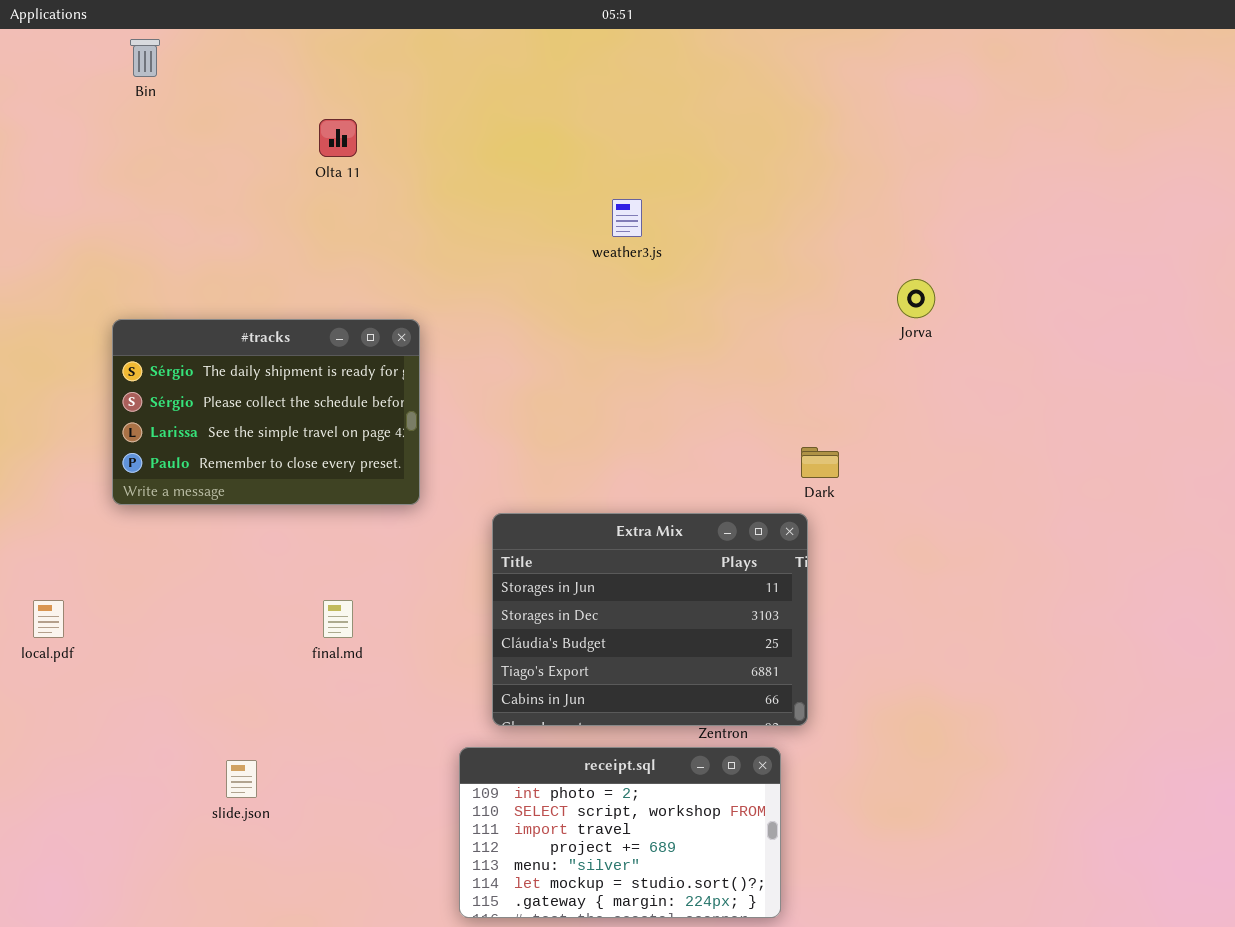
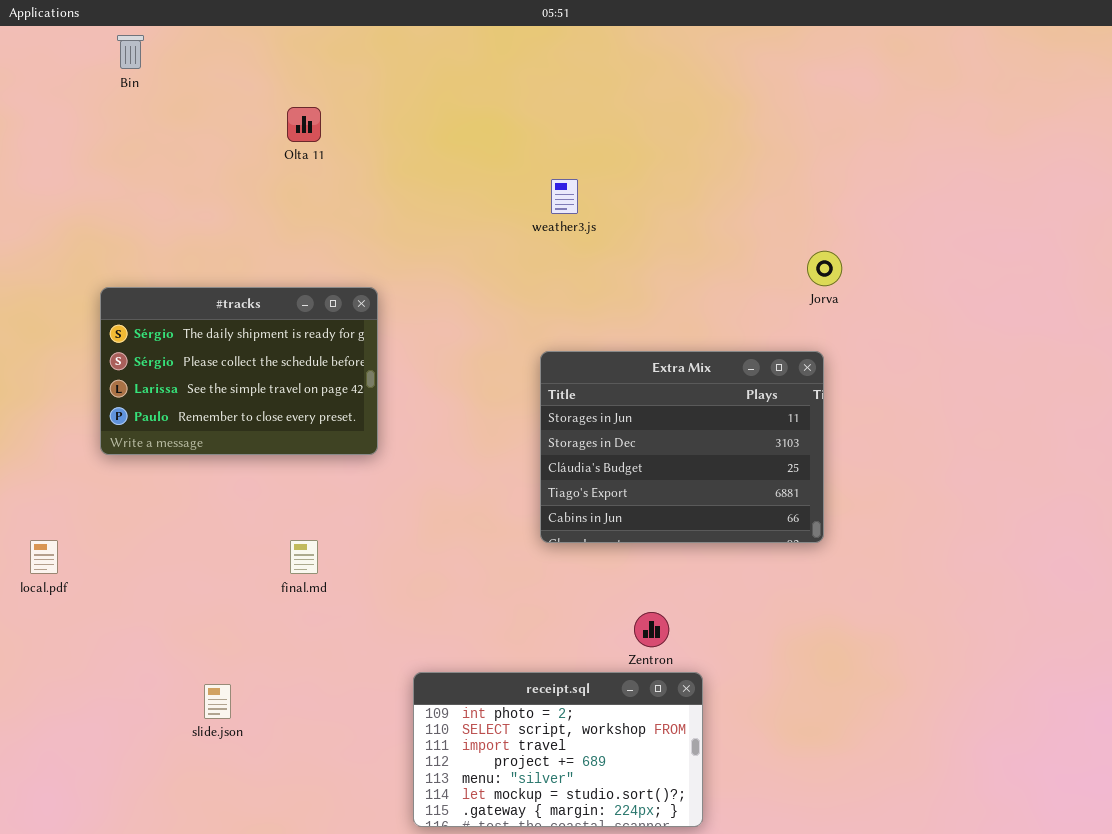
Extra Mix: [492,513,808,726] -> [540,351,824,543], moved

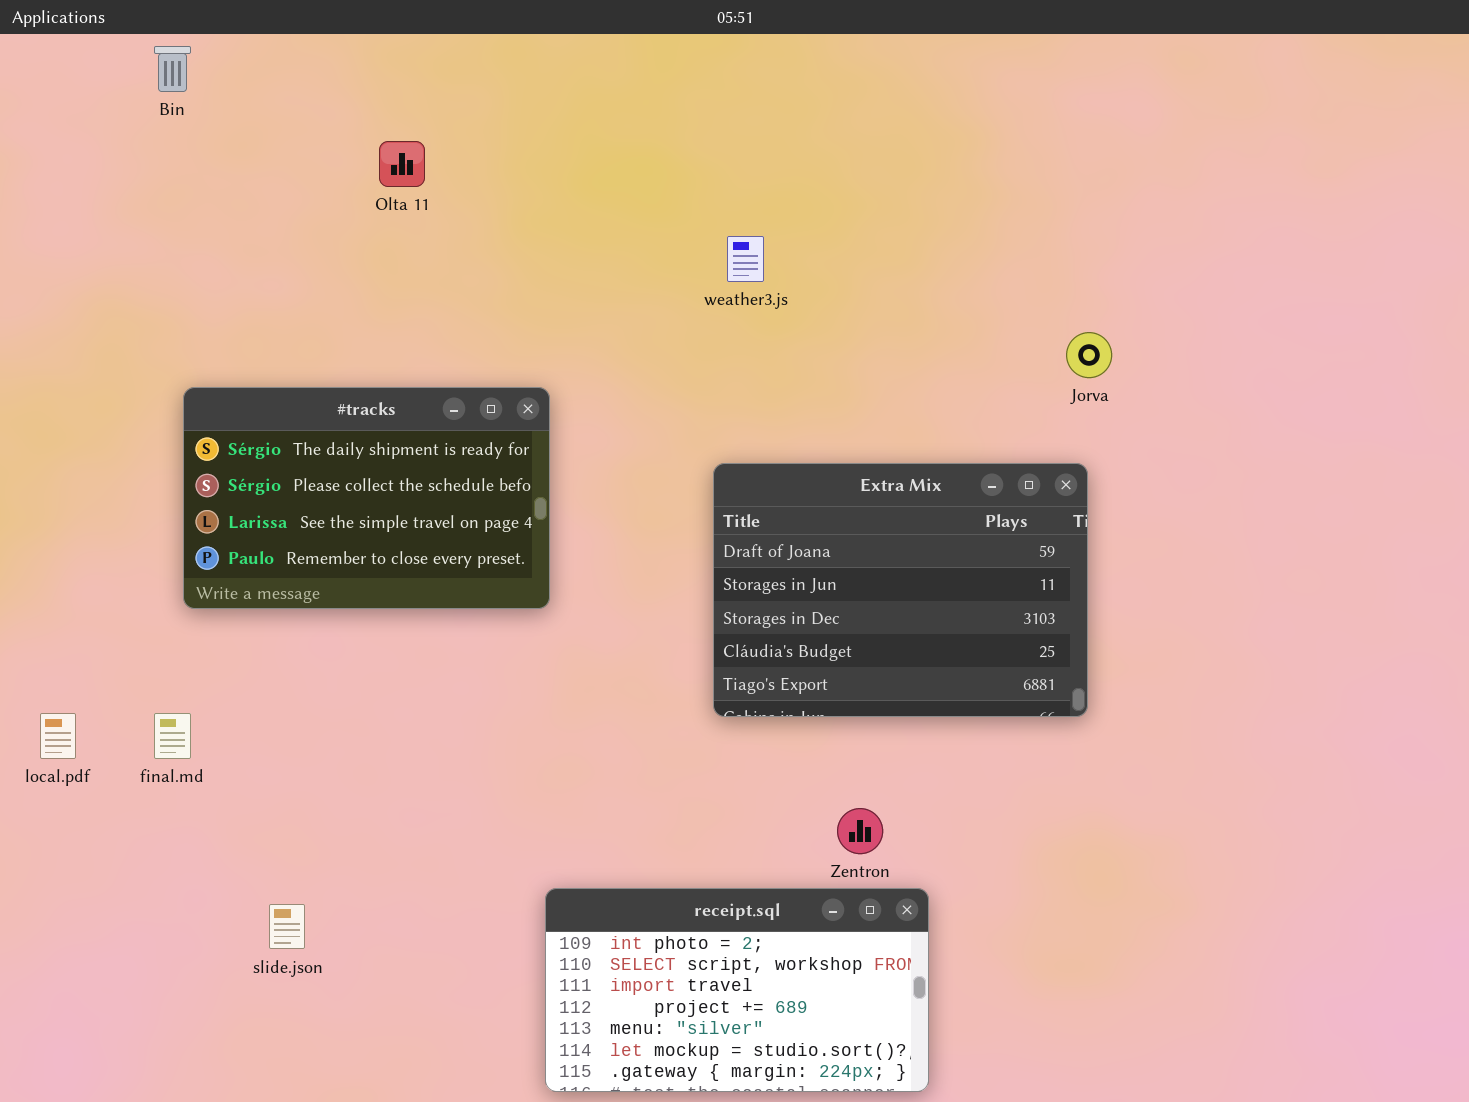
#tracks: [100,287,378,455] -> [183,387,550,609], moved
Extra Mix: [540,351,824,543] -> [713,463,1088,717], scrolled up 1 row
final.md: [290,540,318,574] -> [154,713,191,759], moved

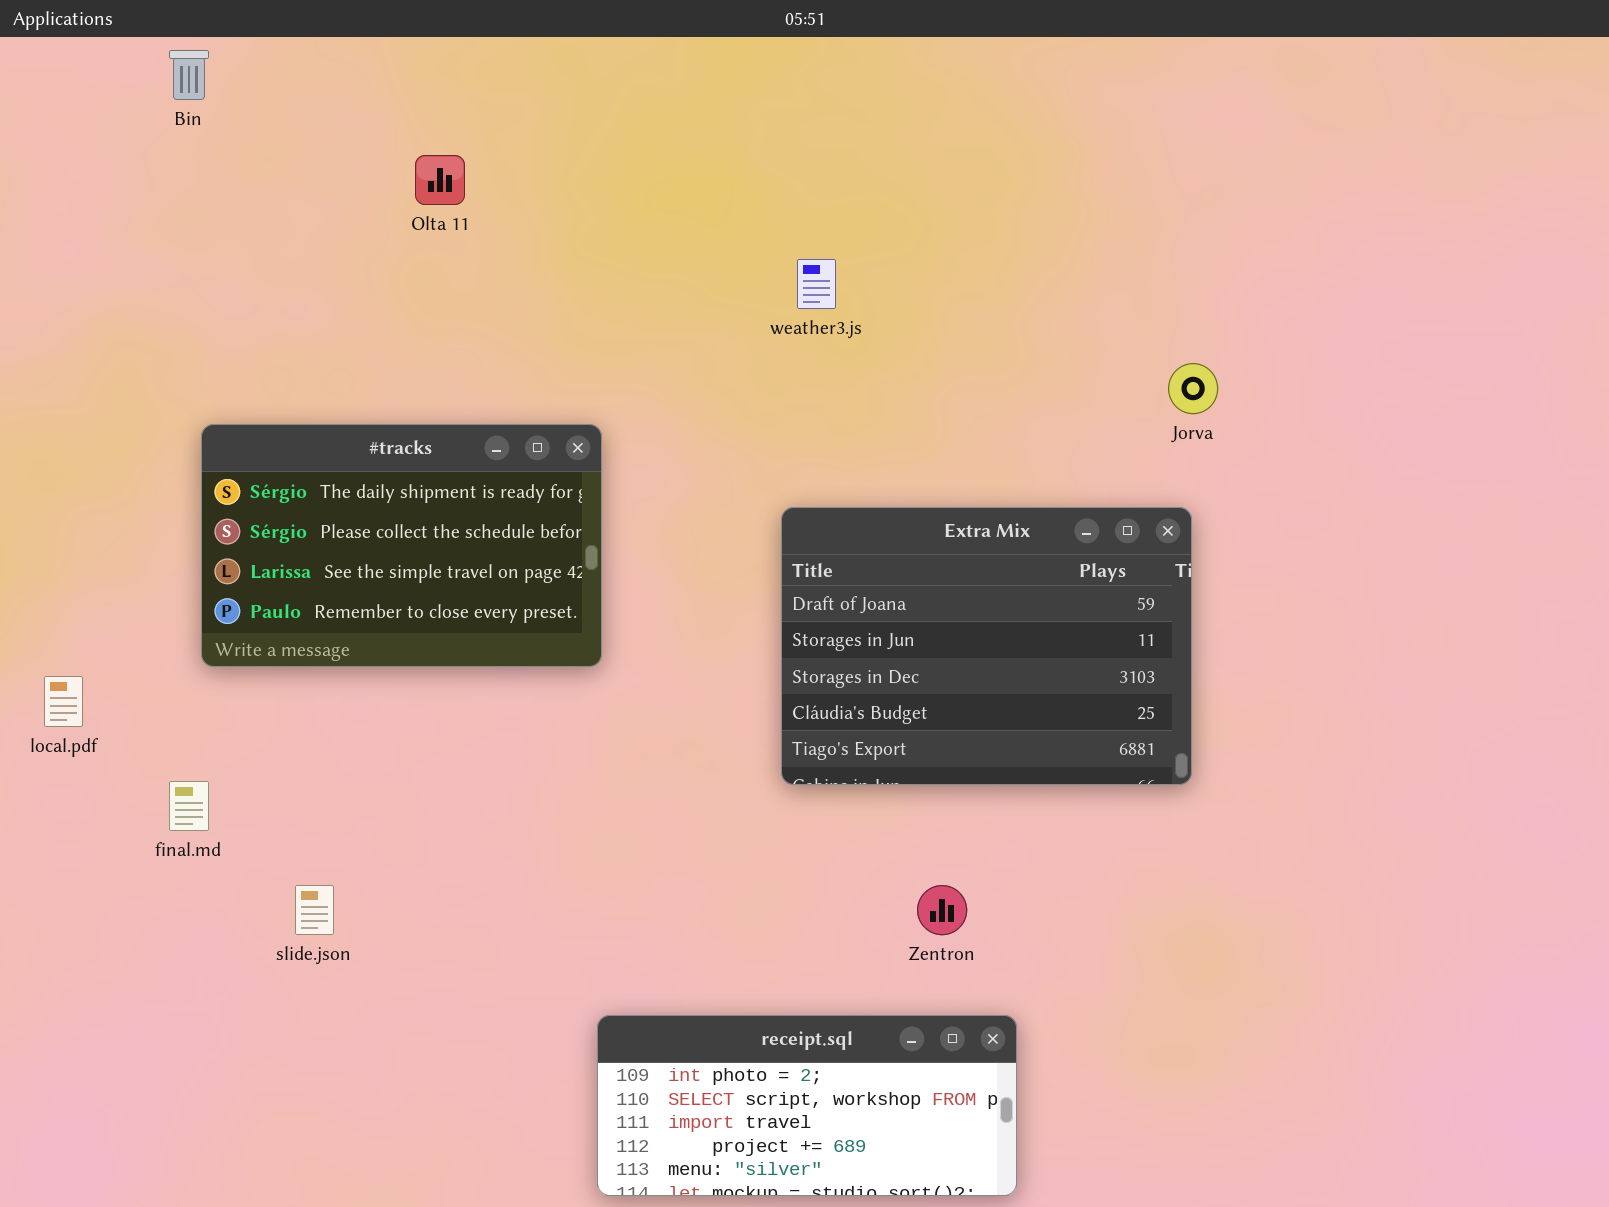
local.pdf: [40,713,76,759] -> [44,676,83,727], moved
receipt.sql: [545,888,929,1092] -> [597,1015,1017,1196], resized
slide.json: [269,904,305,949] -> [295,885,334,935], moved

